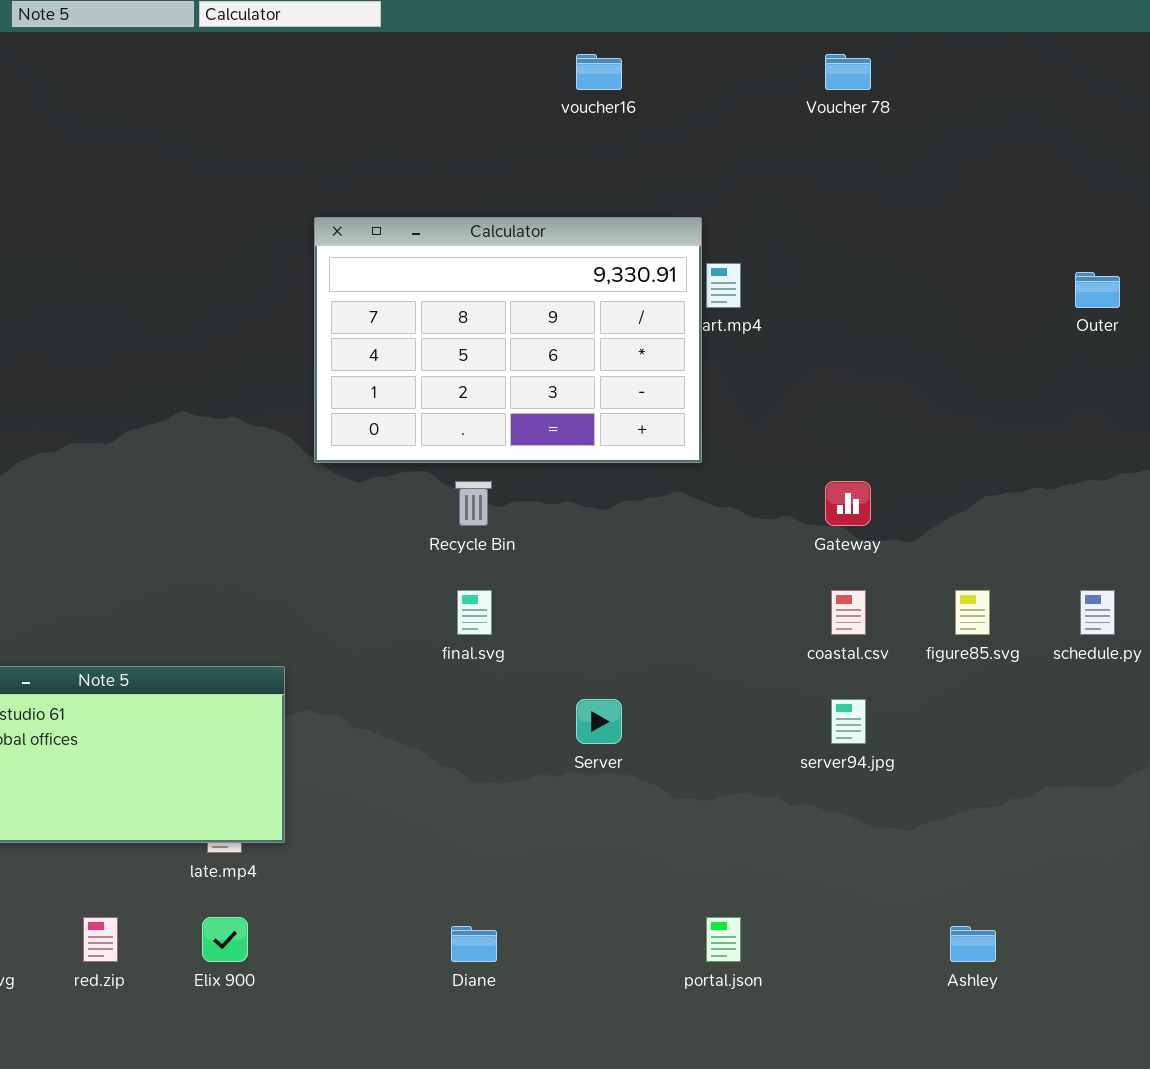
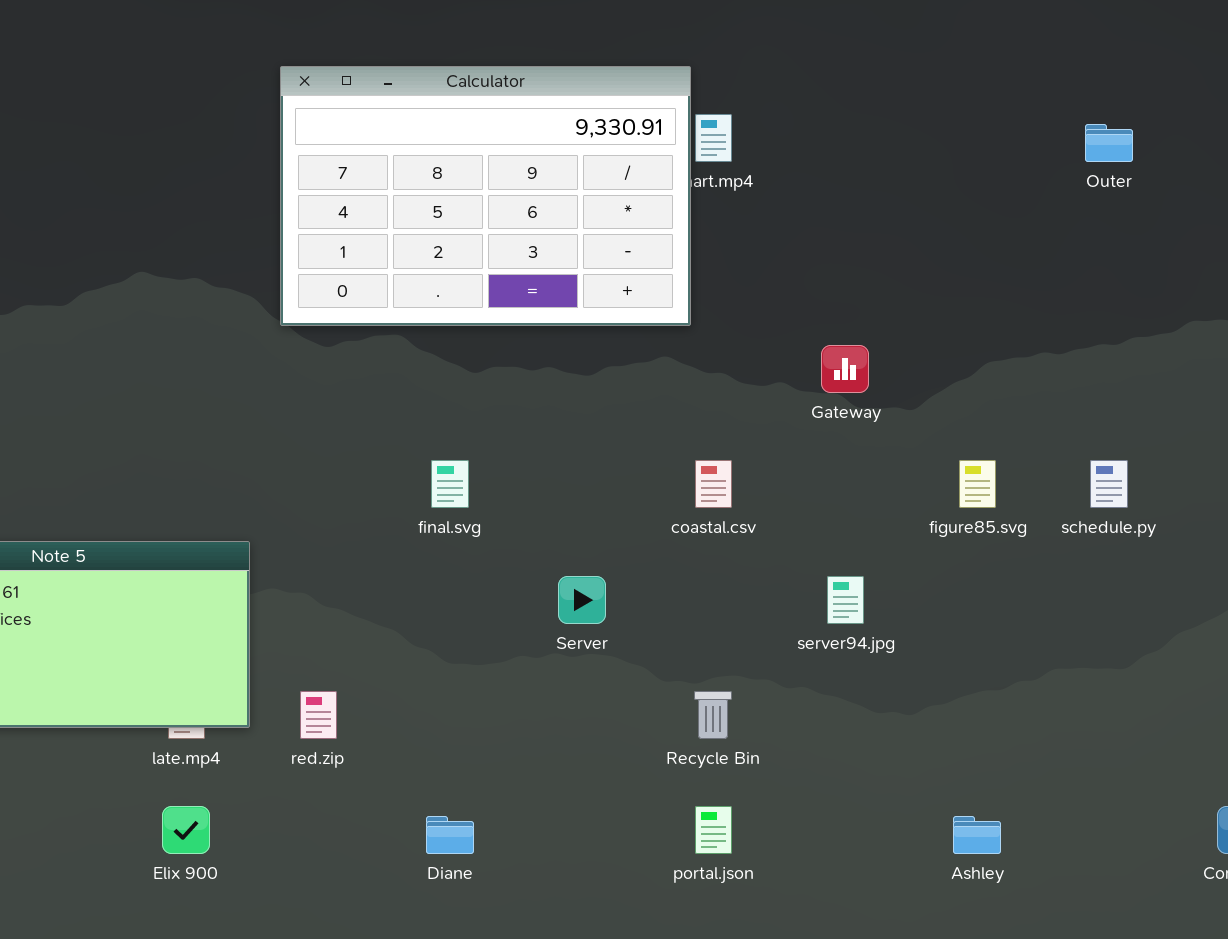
Recycle Bin: [455,481,492,526] -> [694,691,732,739], moved
coastal.csv: [831,590,866,635] -> [695,460,732,508], moved
red.zip: [83,917,118,962] -> [300,691,337,739], moved

